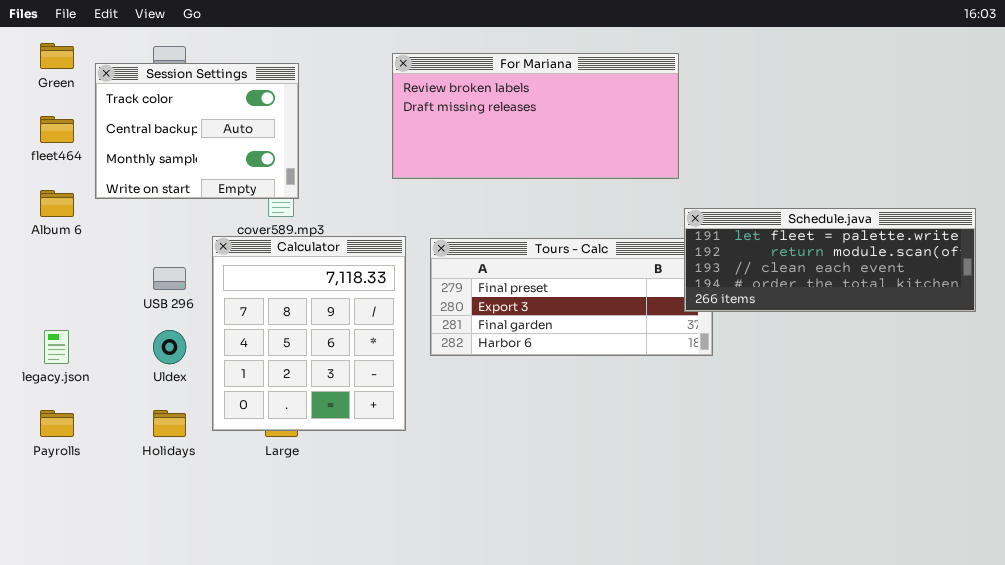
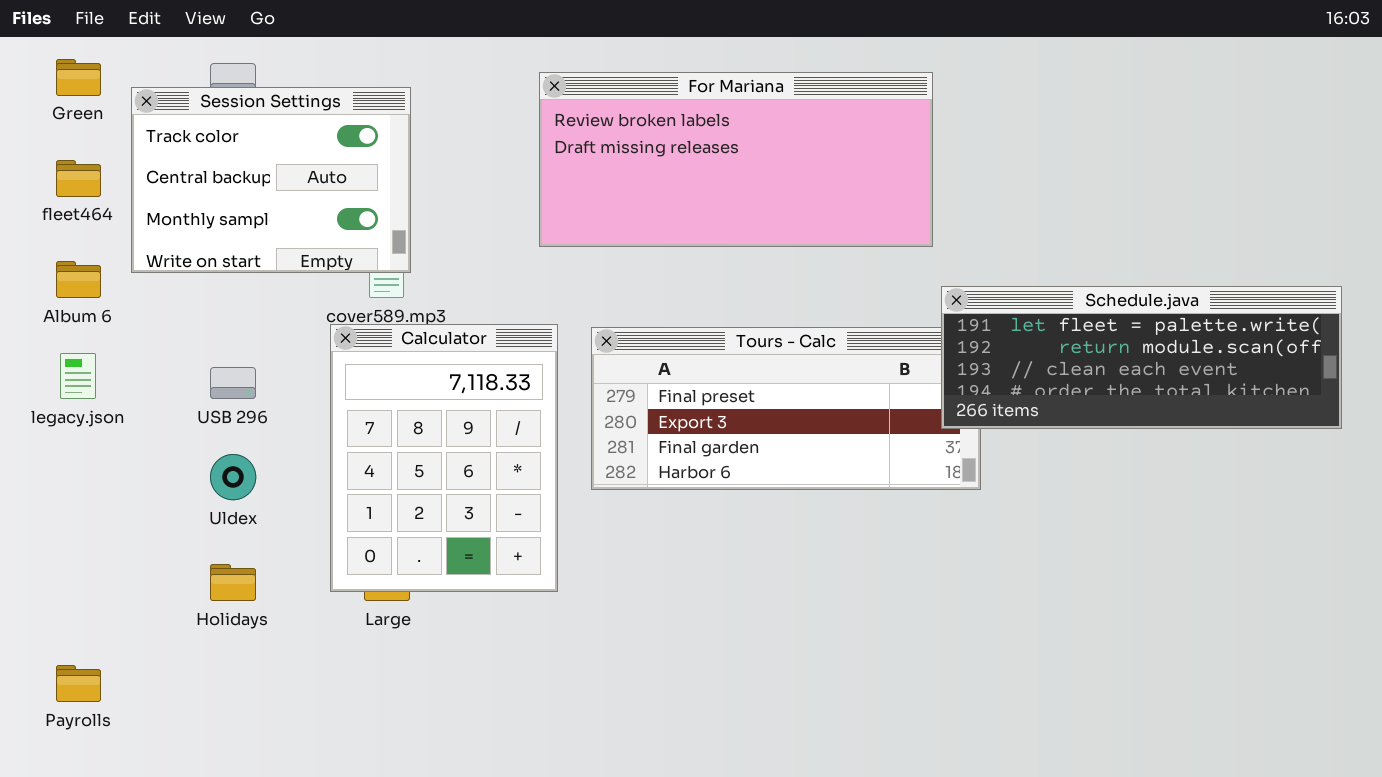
Calculator: [212,236,406,431] -> [330,324,558,592], resized
legacy.json: [44,330,69,364] -> [60,353,96,399], moved
Payrolls: [40,410,74,437] -> [56,665,101,702], moved

